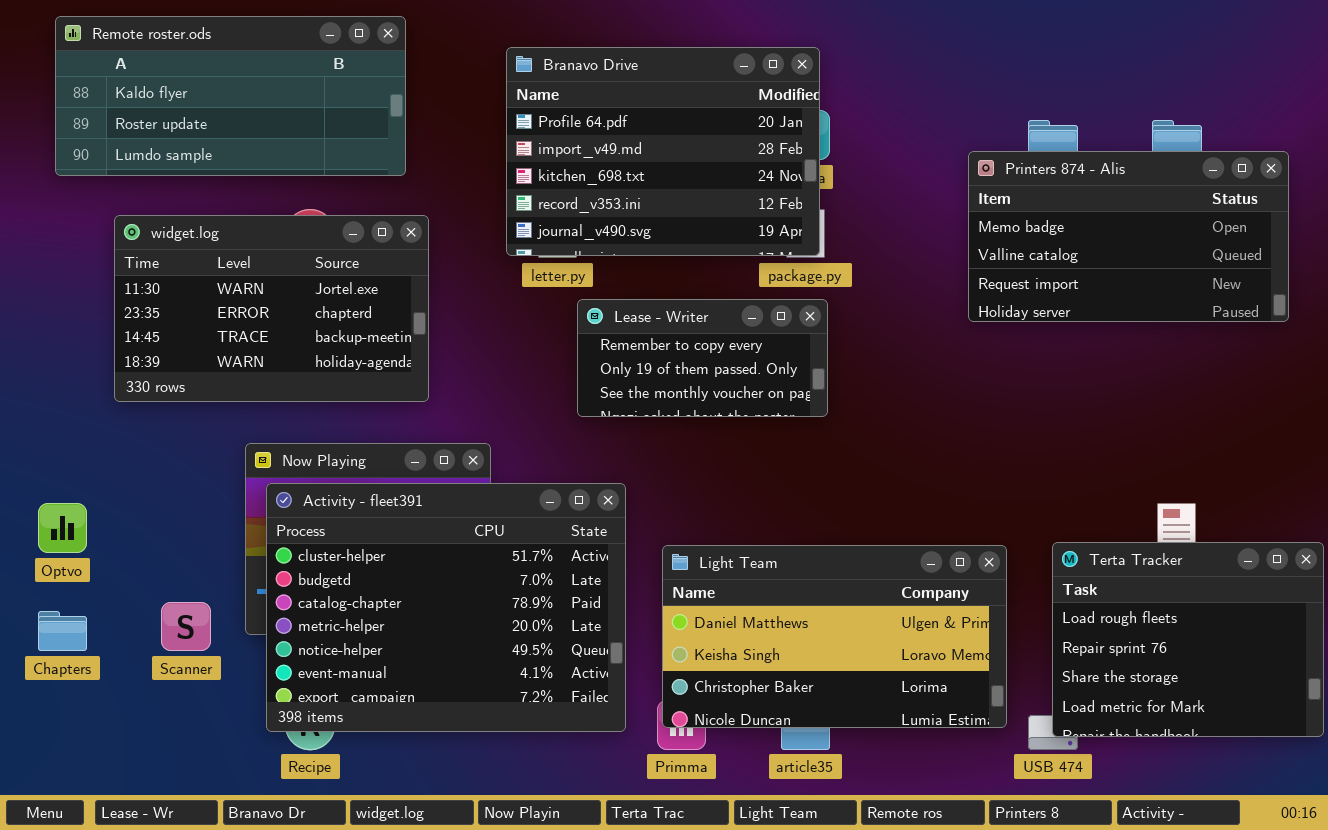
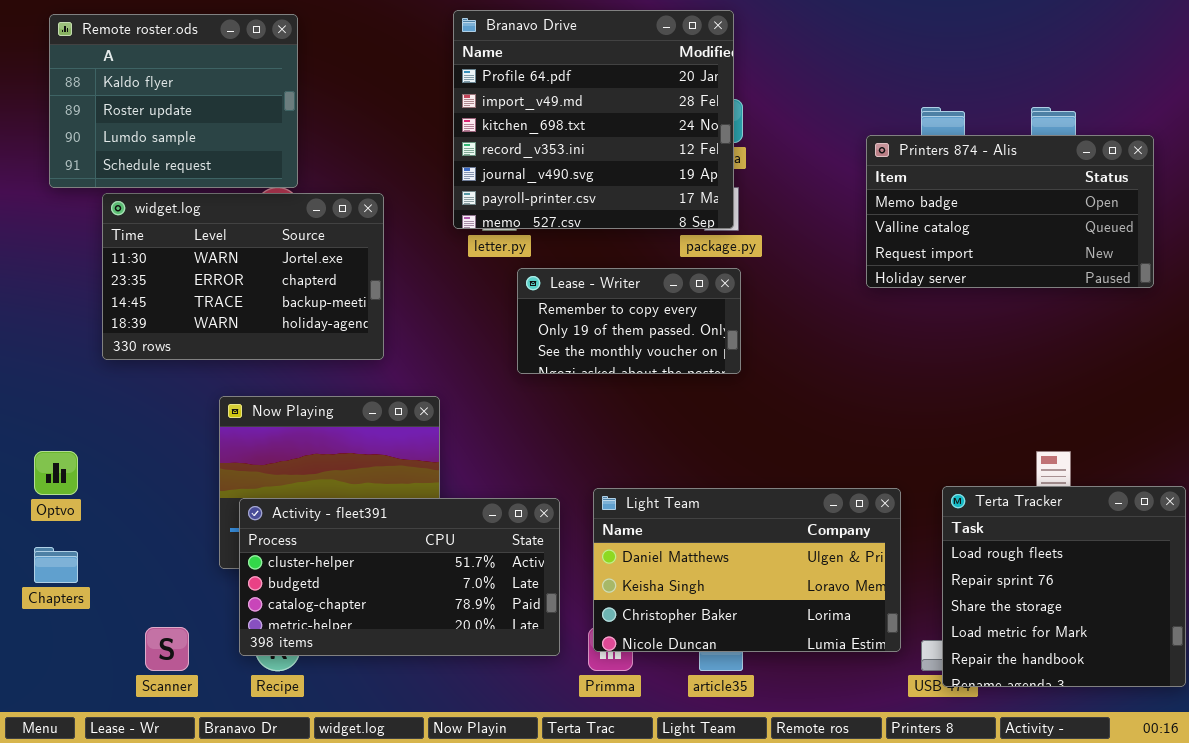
Remote roster.ods: [55,16,406,176] -> [49,14,298,188], resized
Branavo Drive: [506,47,820,256] -> [453,10,734,229], resized
Activity - fleet391: [266,483,626,732] -> [239,498,560,656], resized
Terta Tracker: [1052,542,1324,737] -> [942,486,1186,687], resized
Scanner: [161,602,211,651] -> [145,627,189,671], moved

